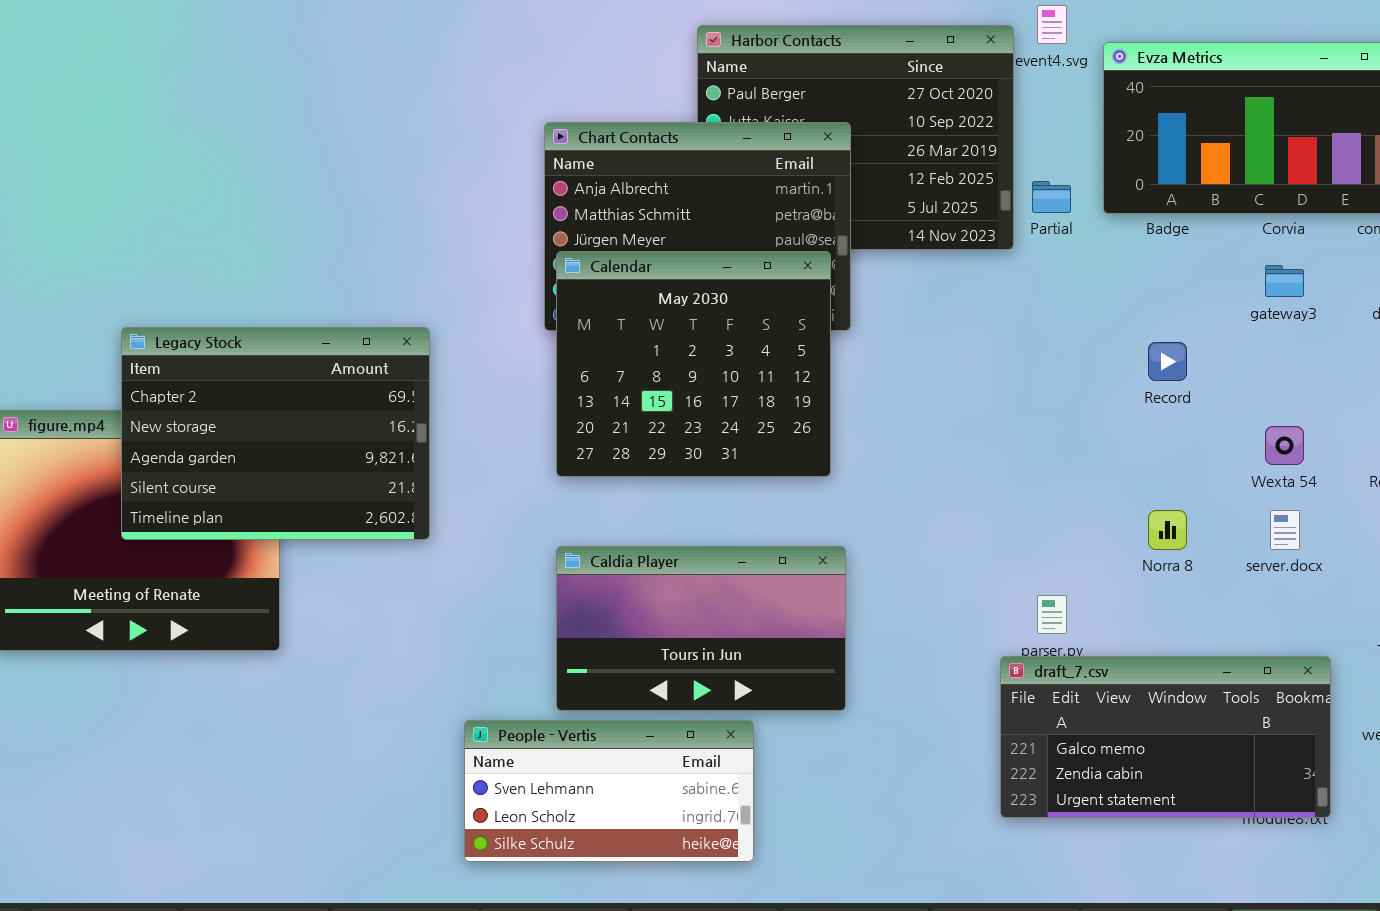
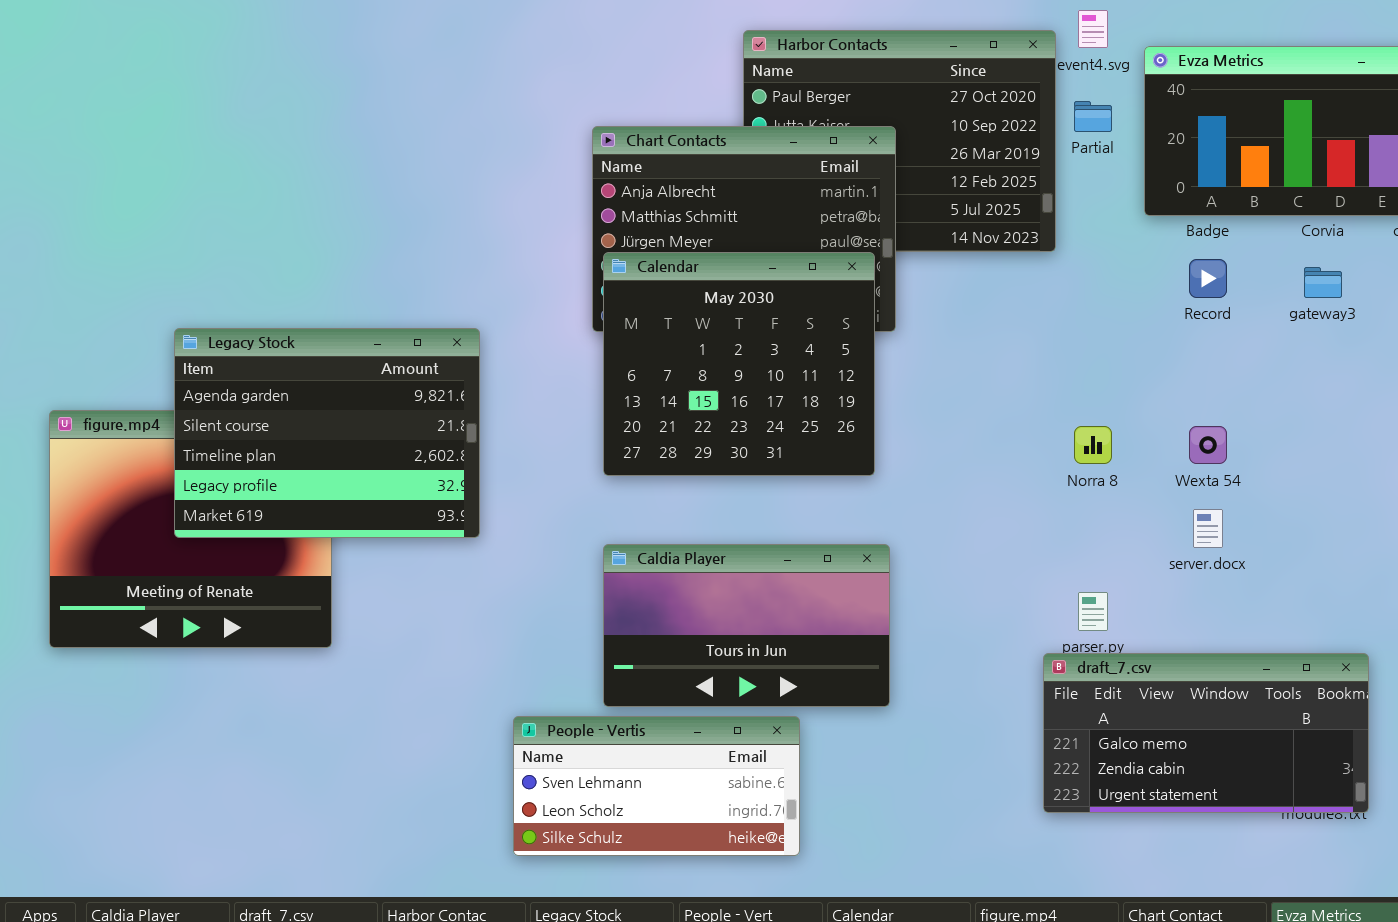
Partial: [1032,181,1071,213] -> [1074,101,1112,132], moved
Legacy Stock: [121,327,430,540] -> [174,328,480,538], scrolled down 2 rows
Record: [1148,342,1187,381] -> [1189,259,1227,298], moved
Wexta 54: [1265,426,1304,465] -> [1189,426,1227,464], moved
Norra 8: [1148,510,1187,550] -> [1074,426,1112,464], moved
server.docx: [1270,510,1300,550] -> [1193,509,1223,548], moved

